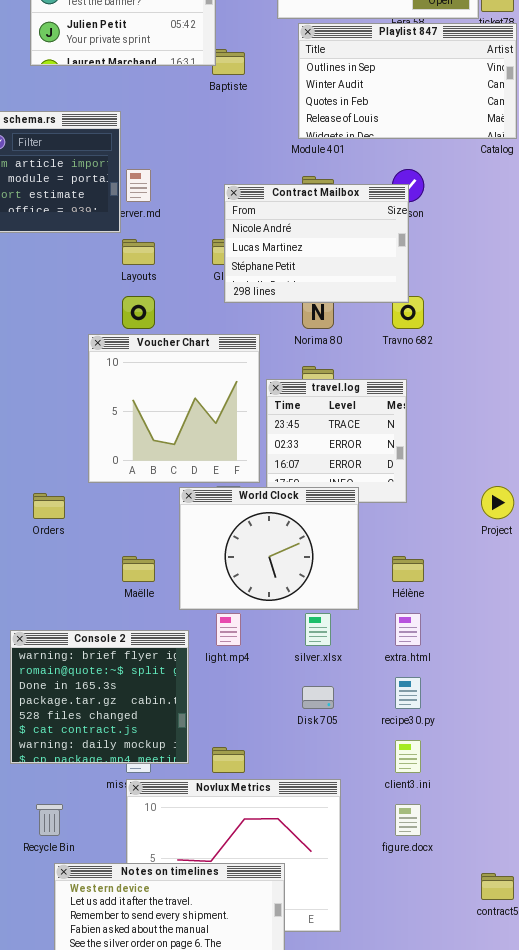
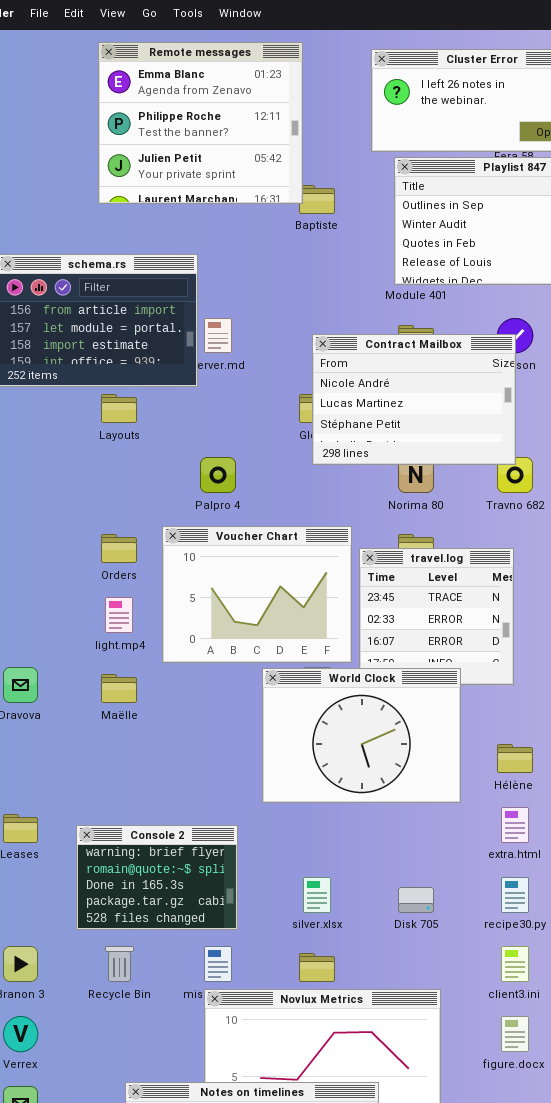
Layouts: [122,239,155,265] -> [101,394,137,423], moved
Voucher Chart: [88,334,260,483] -> [162,526,352,663], resized
Orders: [33,493,65,519] -> [101,534,137,563], moved
Maëlle: [122,556,155,582] -> [101,674,137,703], moved
light.mp4: [216,613,241,646] -> [105,597,133,633], moved
silver.xlsx: [305,613,331,646] -> [303,877,331,913], moved
Console 2: [10,630,189,764] -> [76,825,238,930], resized
Recycle Bin: [36,804,63,836] -> [105,946,134,982], moved

